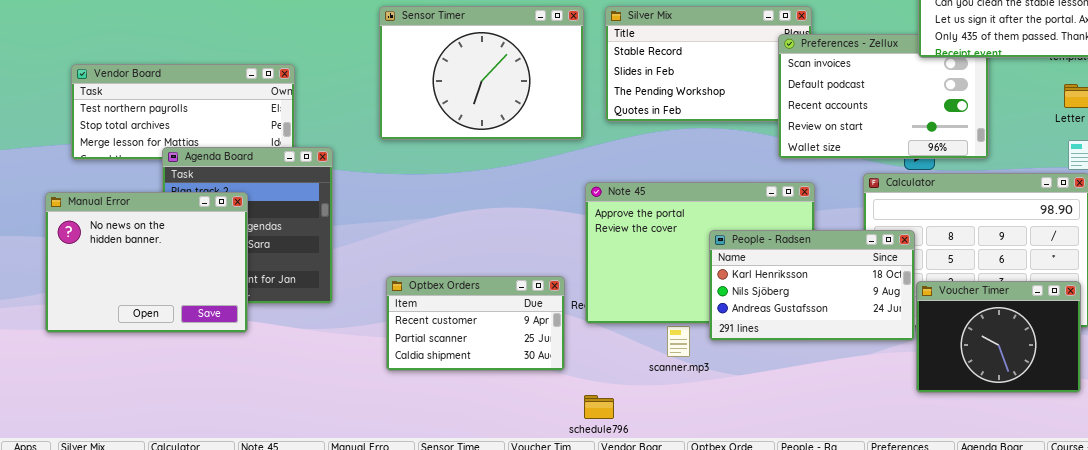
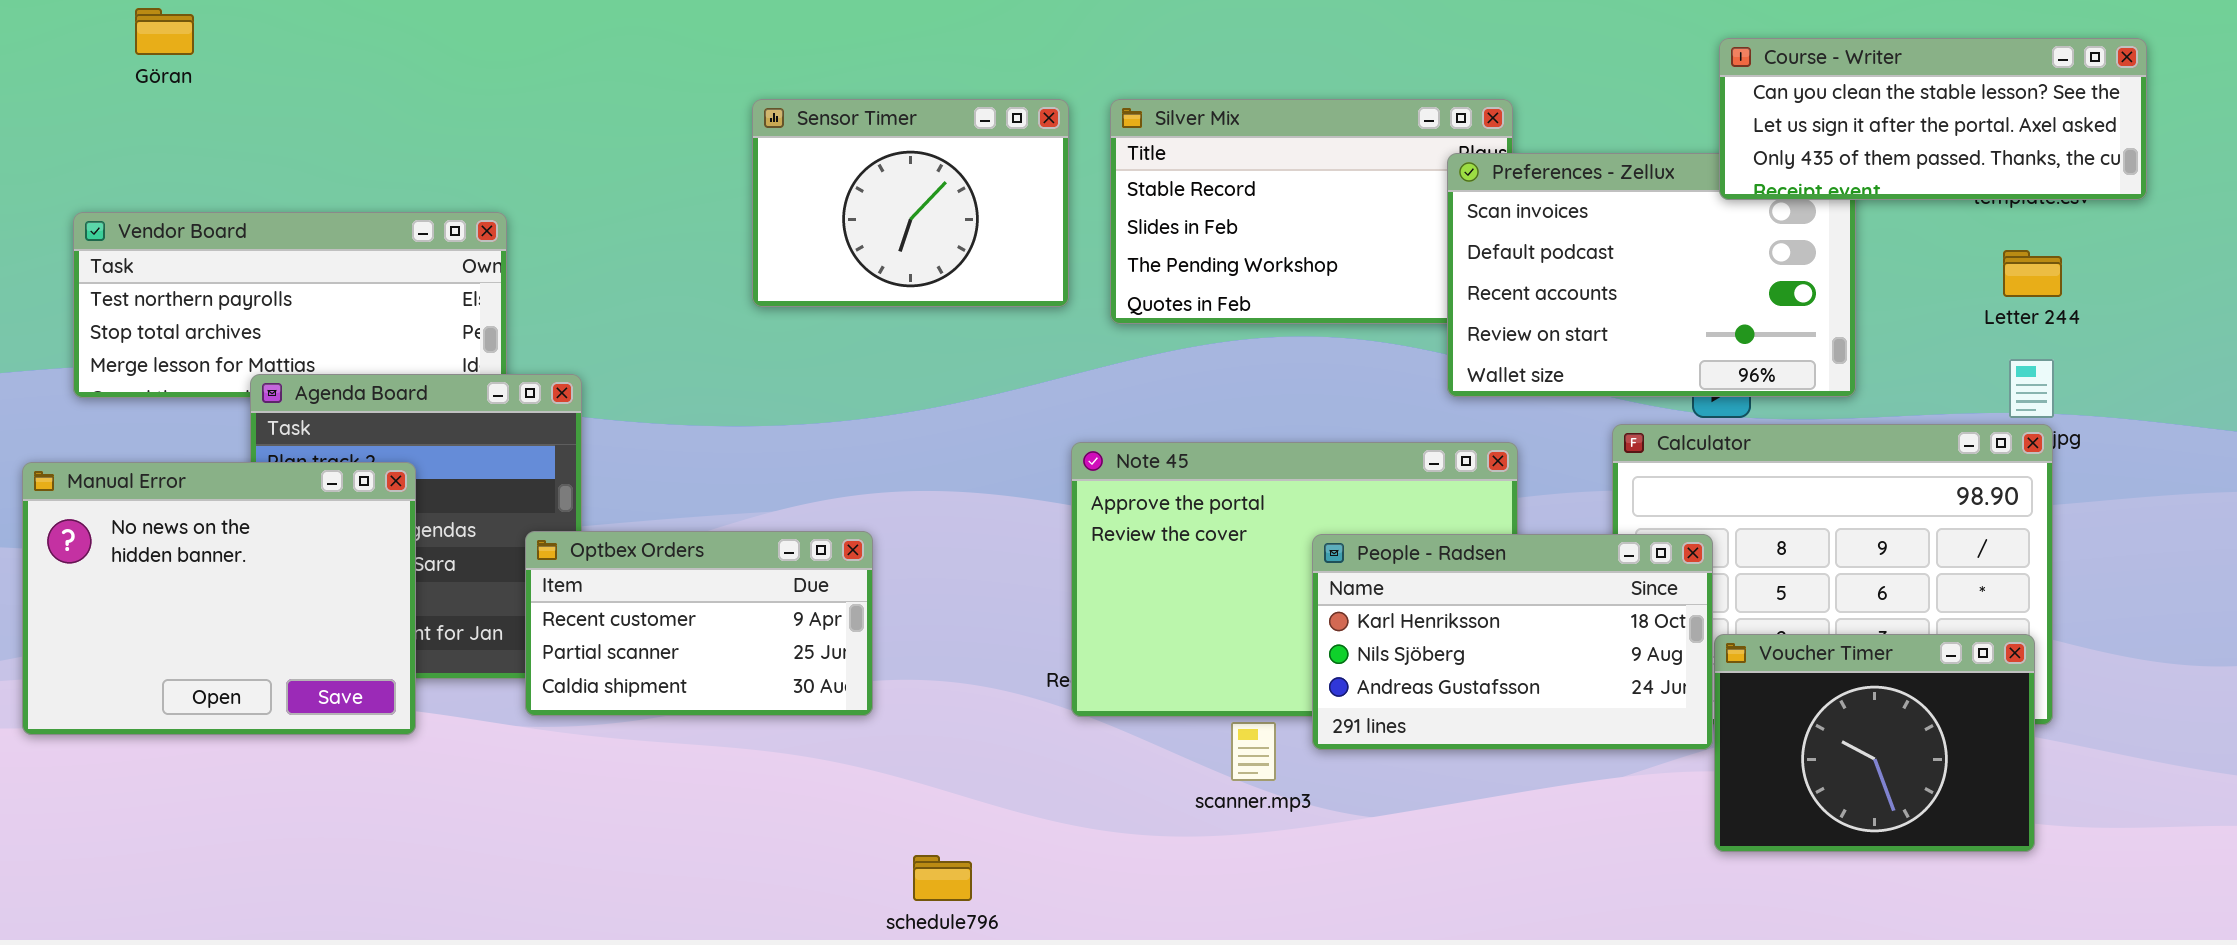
Sensor Timer: [379,6,584,140] -> [752,99,1069,307], resized
Optbex Orders: [386,276,565,371] -> [525,531,873,716], moved
schedule796: [584,395,614,419] -> [913,855,972,901], moved

